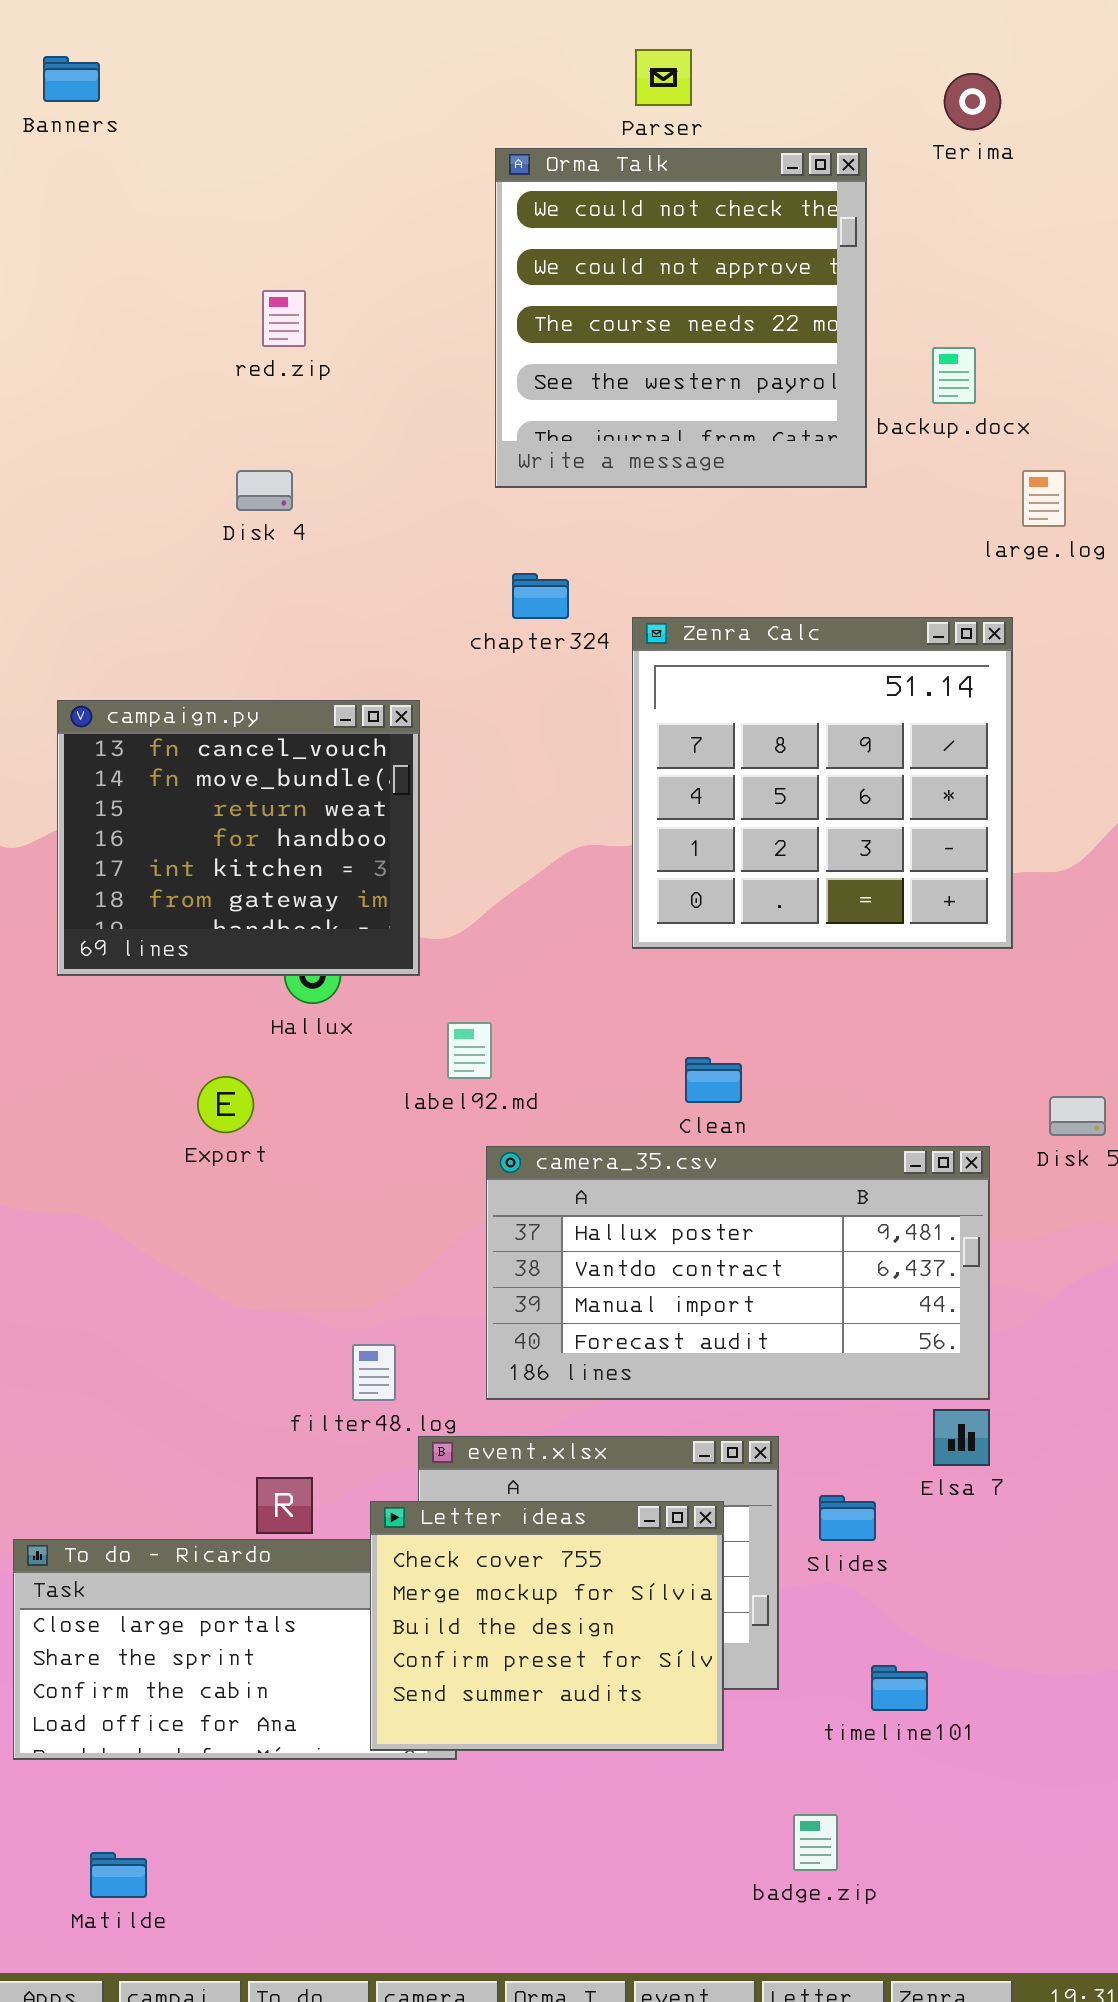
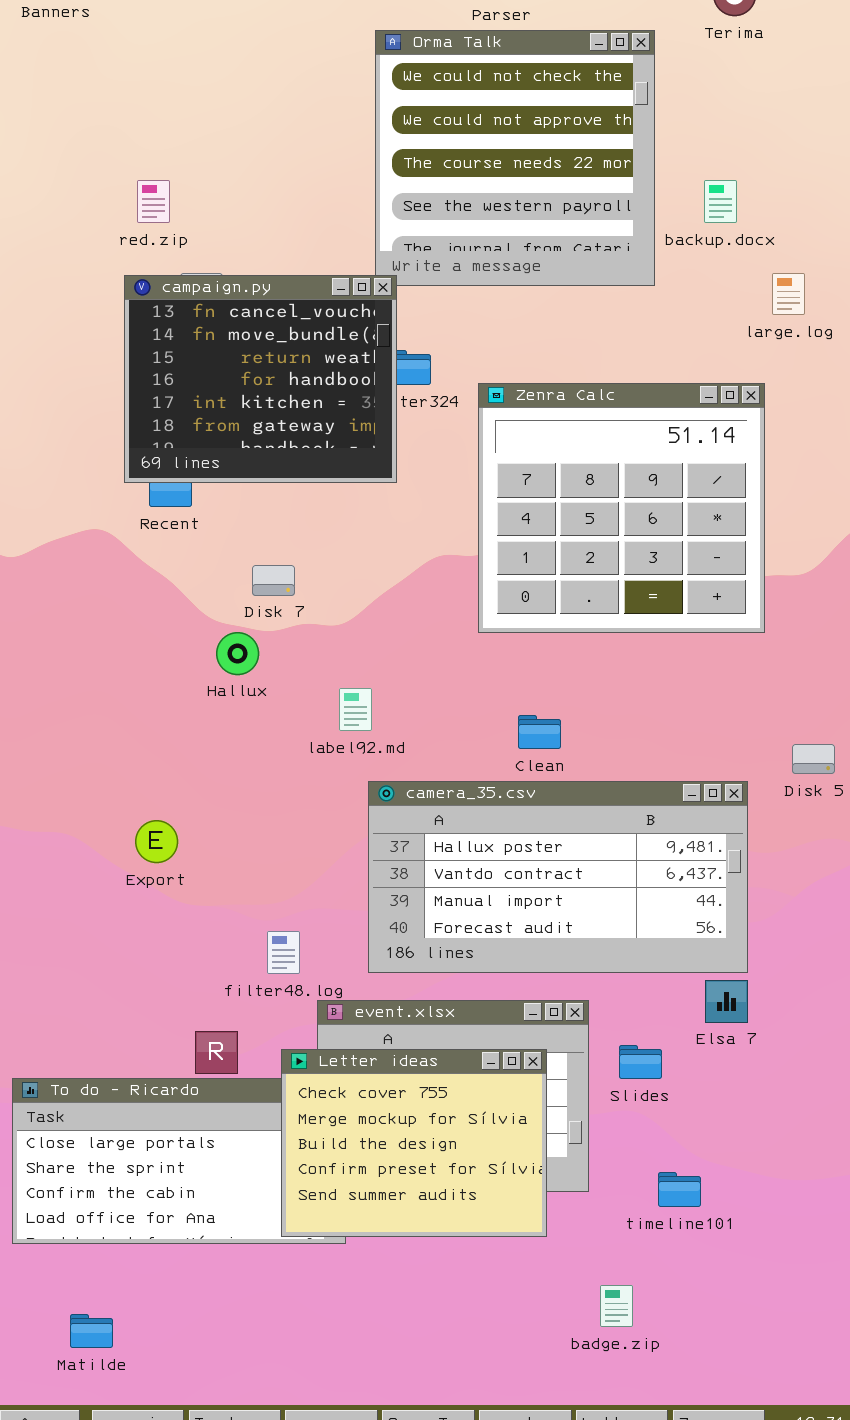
red.zip: [262,290,306,347] -> [137,180,170,223], moved
campaign.py: [57,700,420,976] -> [124,275,397,483], moved
Export: [197,1076,254,1133] -> [135,820,178,863], moved

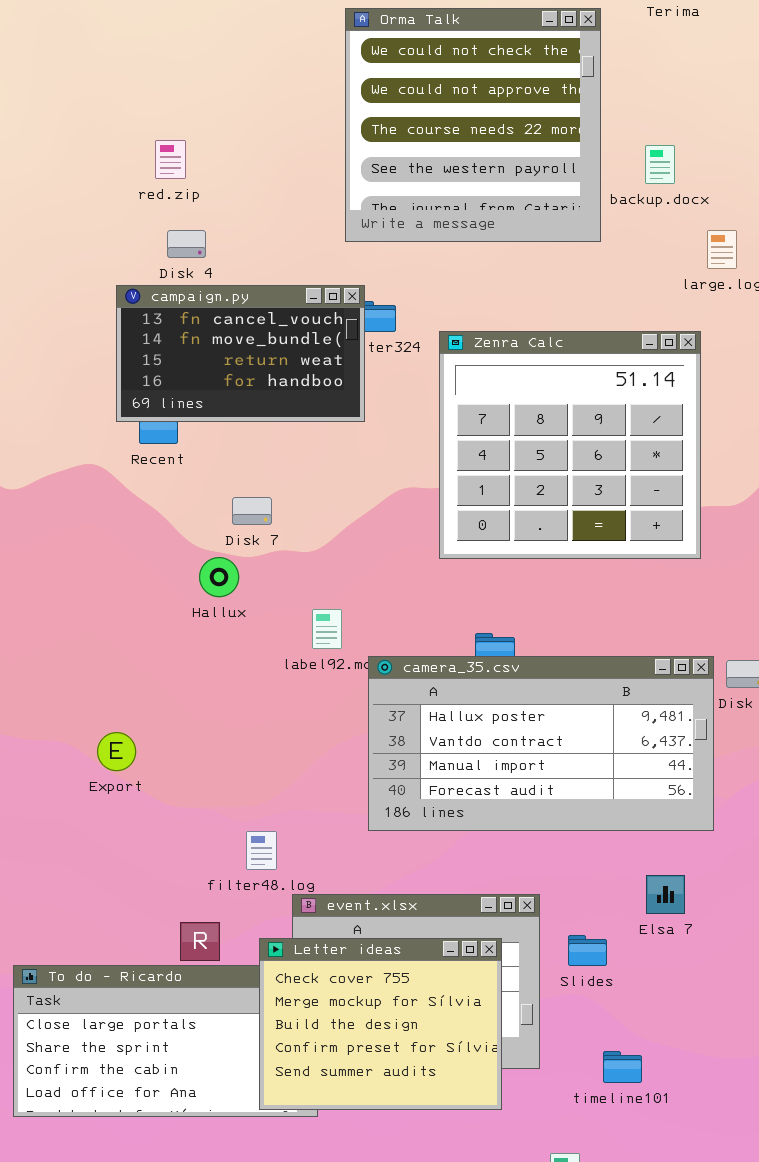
red.zip: [137,180,170,223] -> [155,140,186,179], moved
campaign.py: [124,275,397,483] -> [116,285,365,422], resized
camera_35.csv: [368,781,748,973] -> [368,656,714,831], moved
Export: [135,820,178,863] -> [97,732,136,771], moved

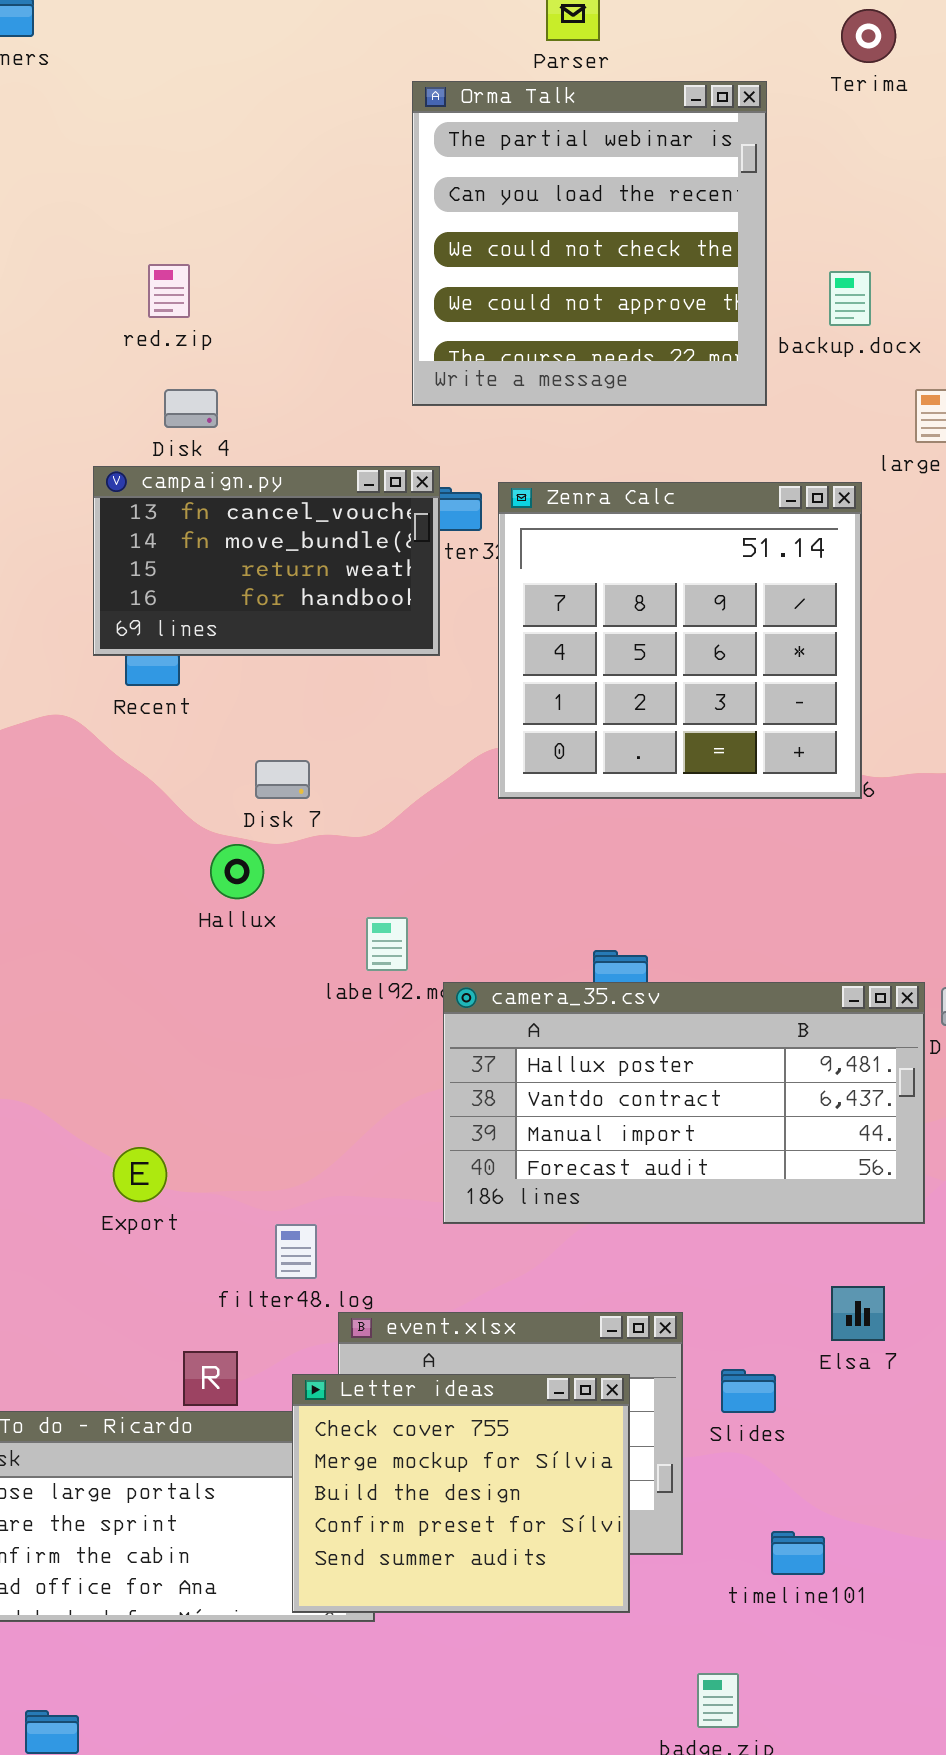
Orma Talk: [345,8,601,242] -> [412,81,767,406], scrolled up 2 rows
Zenra Calc: [439,331,701,559] -> [498,482,862,799], moved
Export: [97,732,136,771] -> [113,1147,167,1202], moved

